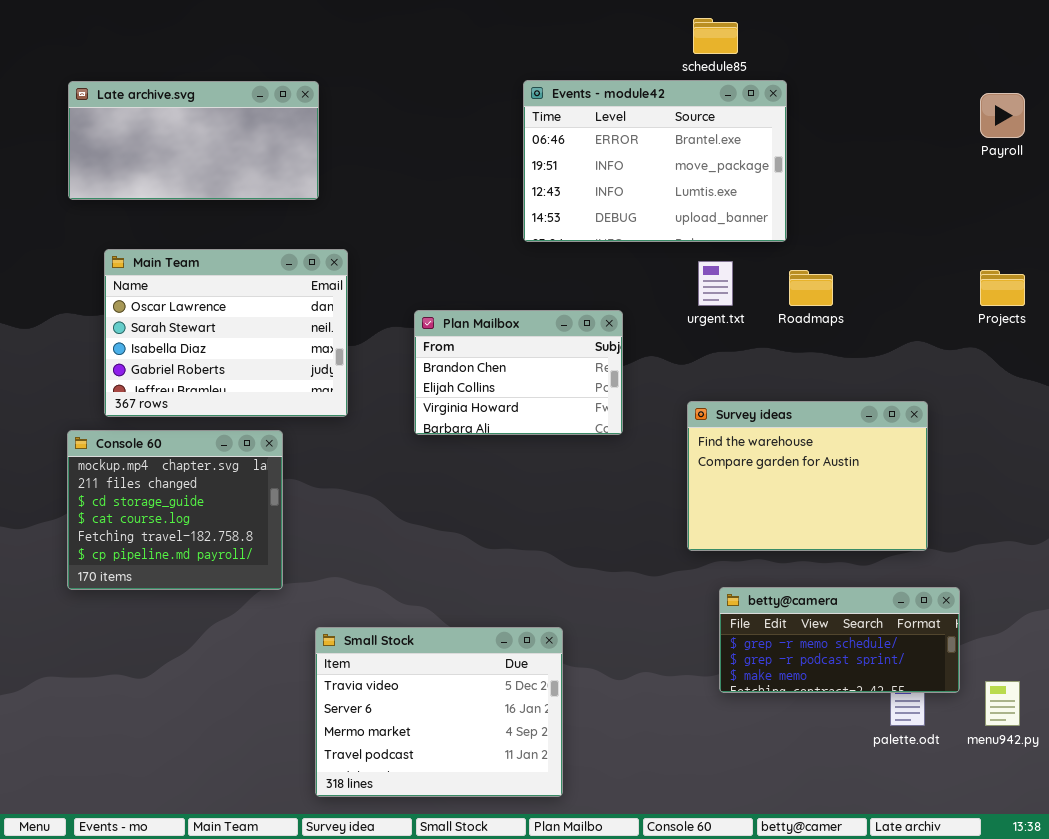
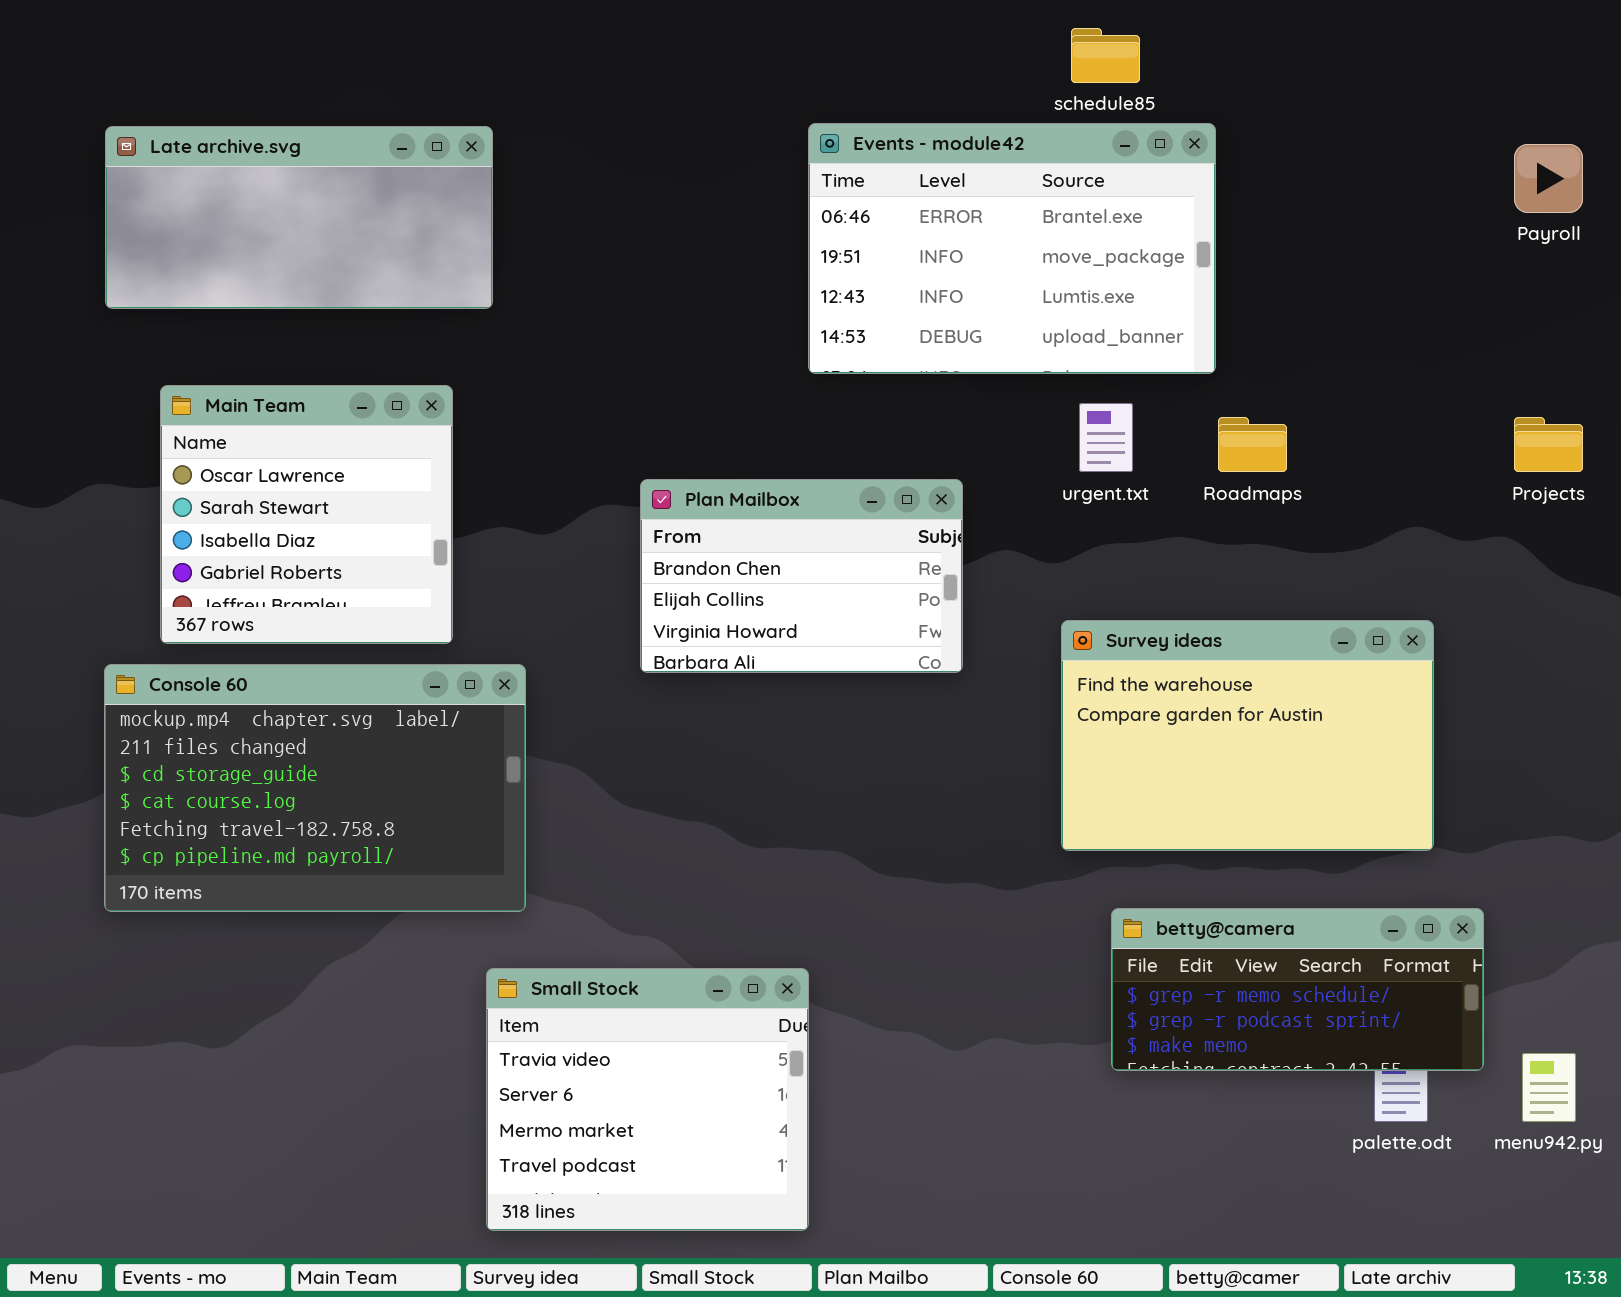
Main Team: [104,249,348,417] -> [160,385,453,644], resized
Console 60: [67,430,283,590] -> [104,664,526,912], resized
Small Stock: [315,627,563,797] -> [486,968,809,1231], resized

